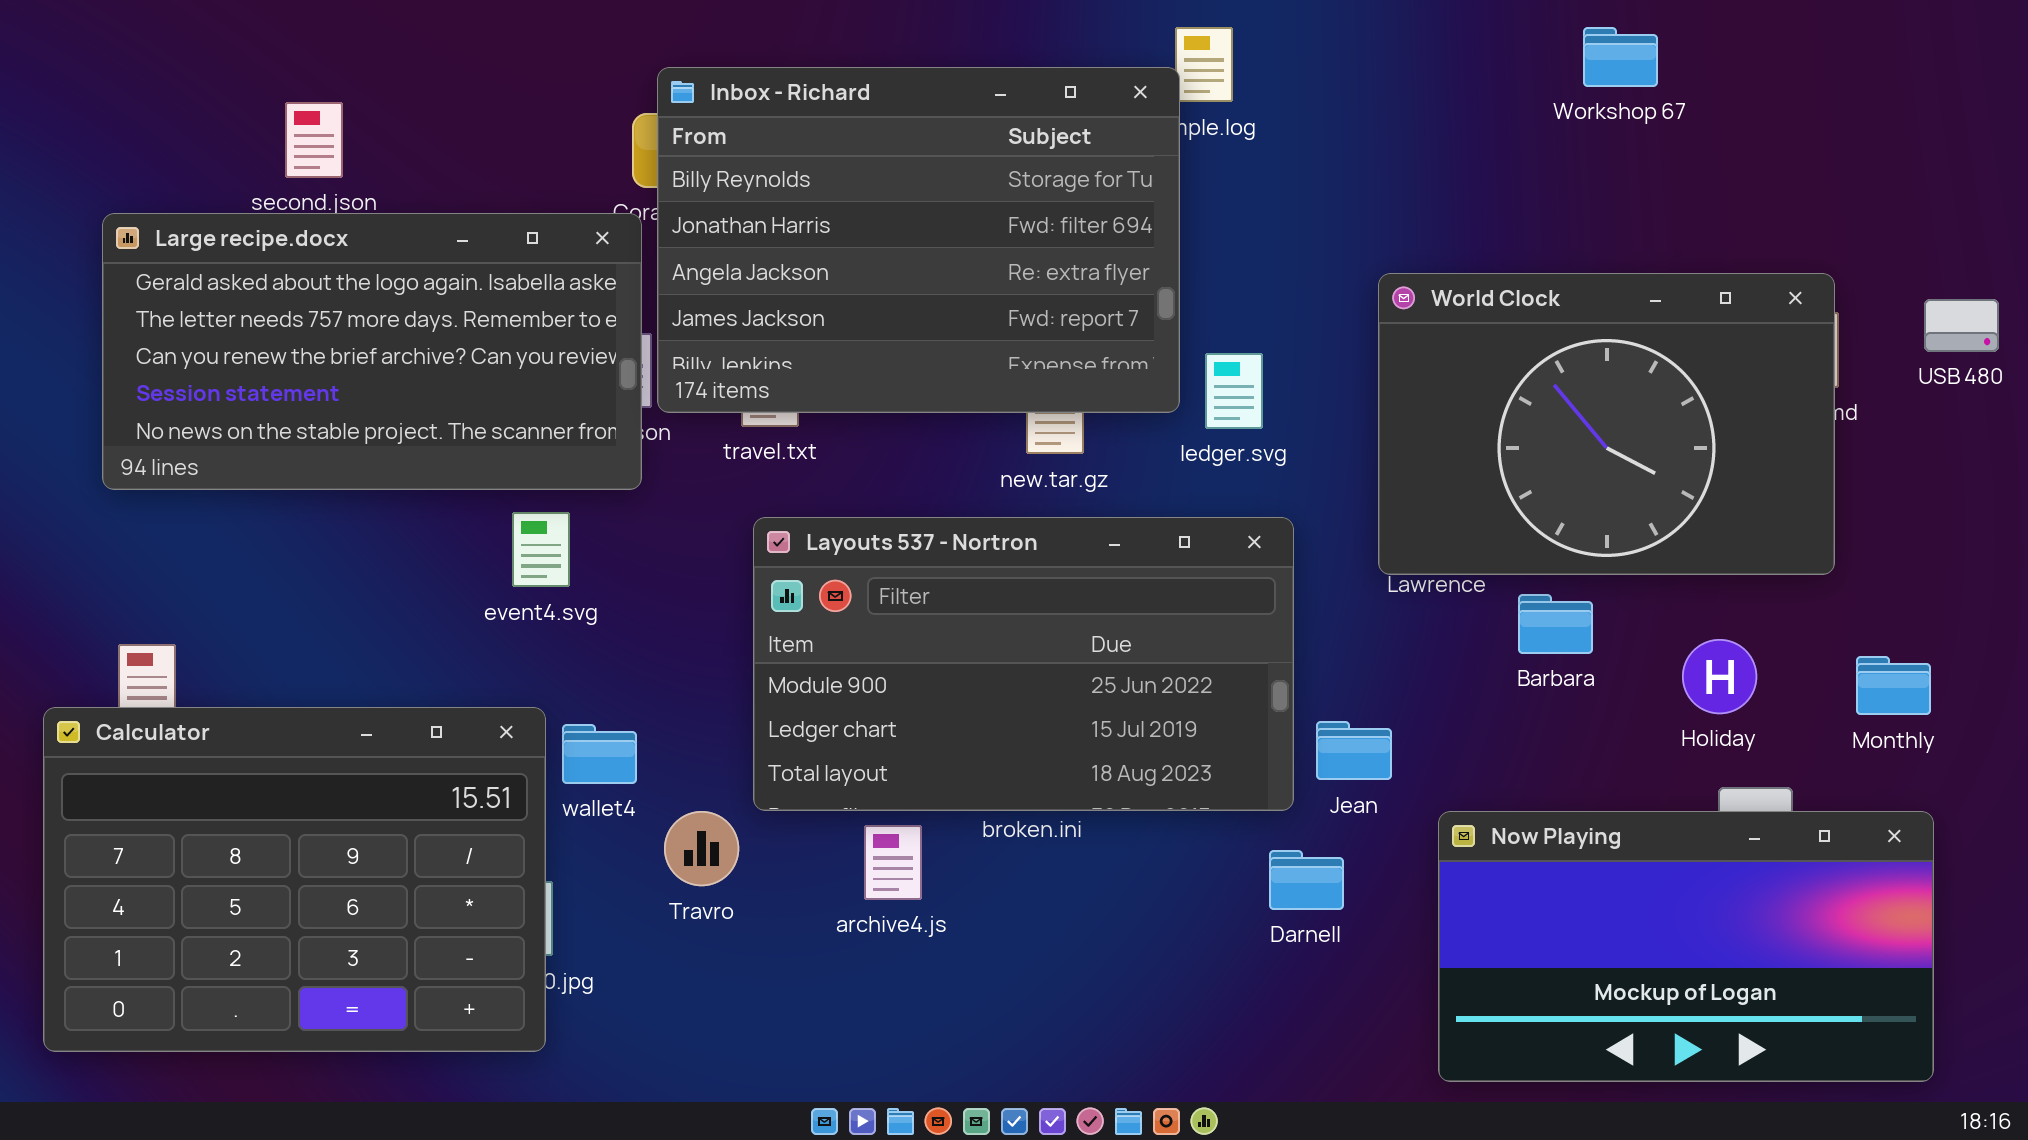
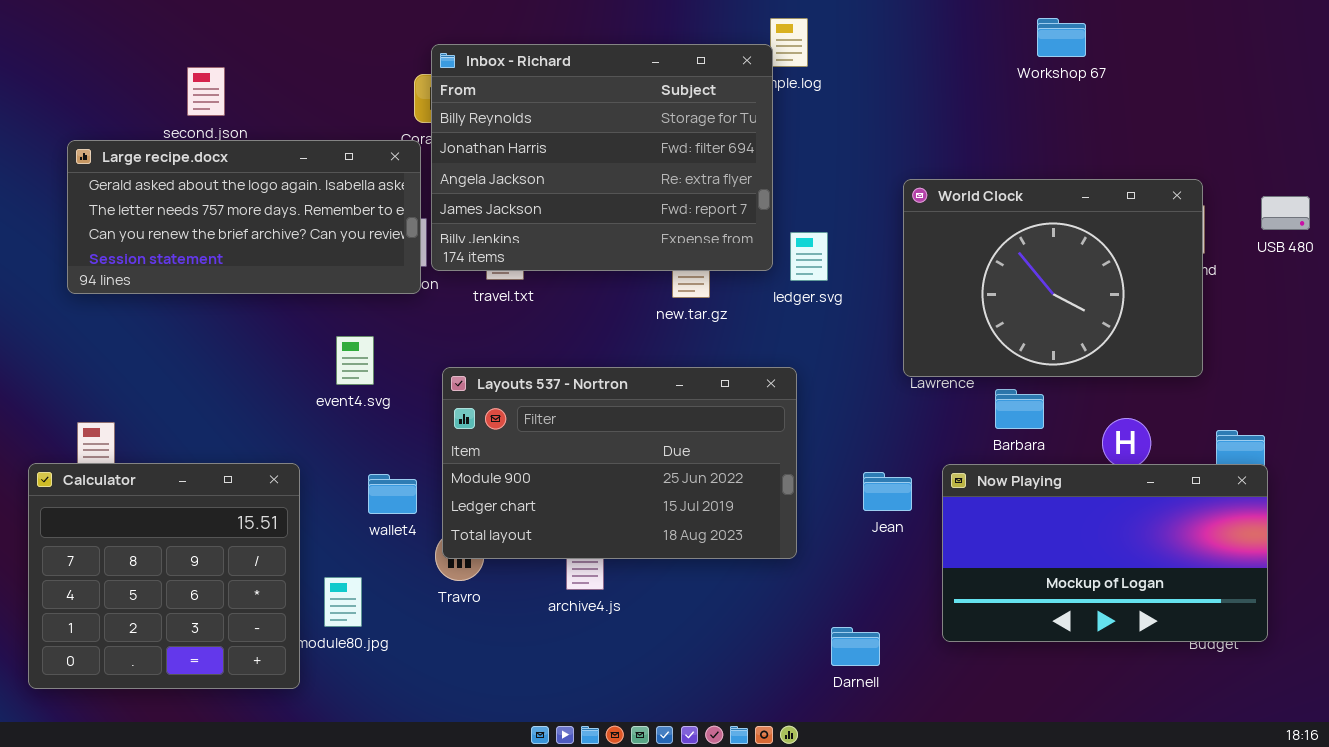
Large recipe.docx: [102,213,642,490] -> [67,140,421,294], resized
Layouts 537 - Nortron: [753,517,1294,811] -> [442,367,797,559], moved
Calculator: [43,707,546,1052] -> [28,463,300,689], resized
Now Playing: [1438,811,1934,1082] -> [942,464,1268,642], moved
Darnell: [1269,850,1344,910] -> [831,627,880,666], moved

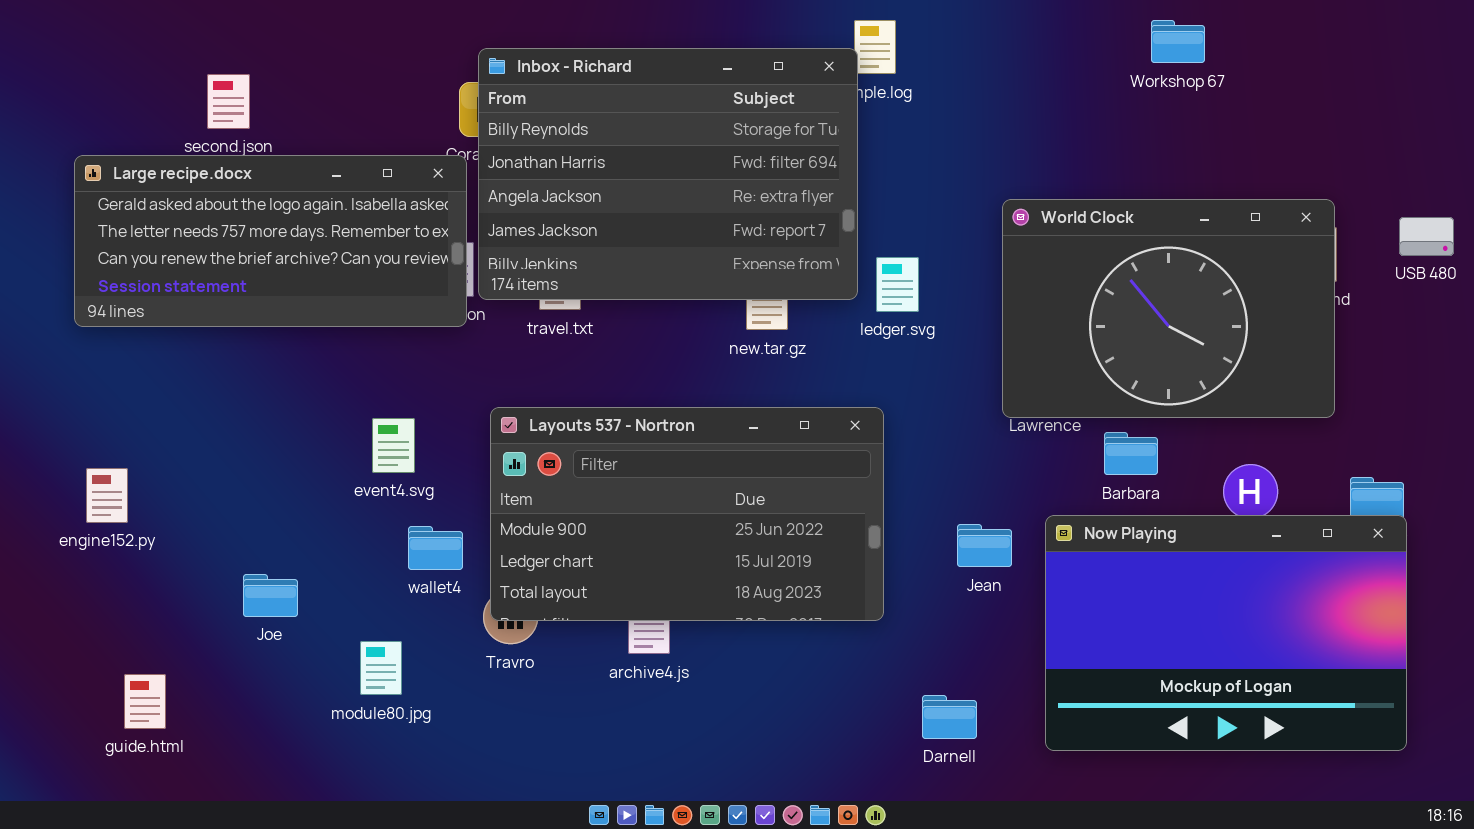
event4.svg: [336,336,374,385] -> [372,418,415,473], moved
Calculator: [28,463,300,689] -> none, closed
Now Playing: [942,464,1268,642] -> [1045,515,1407,751], resized

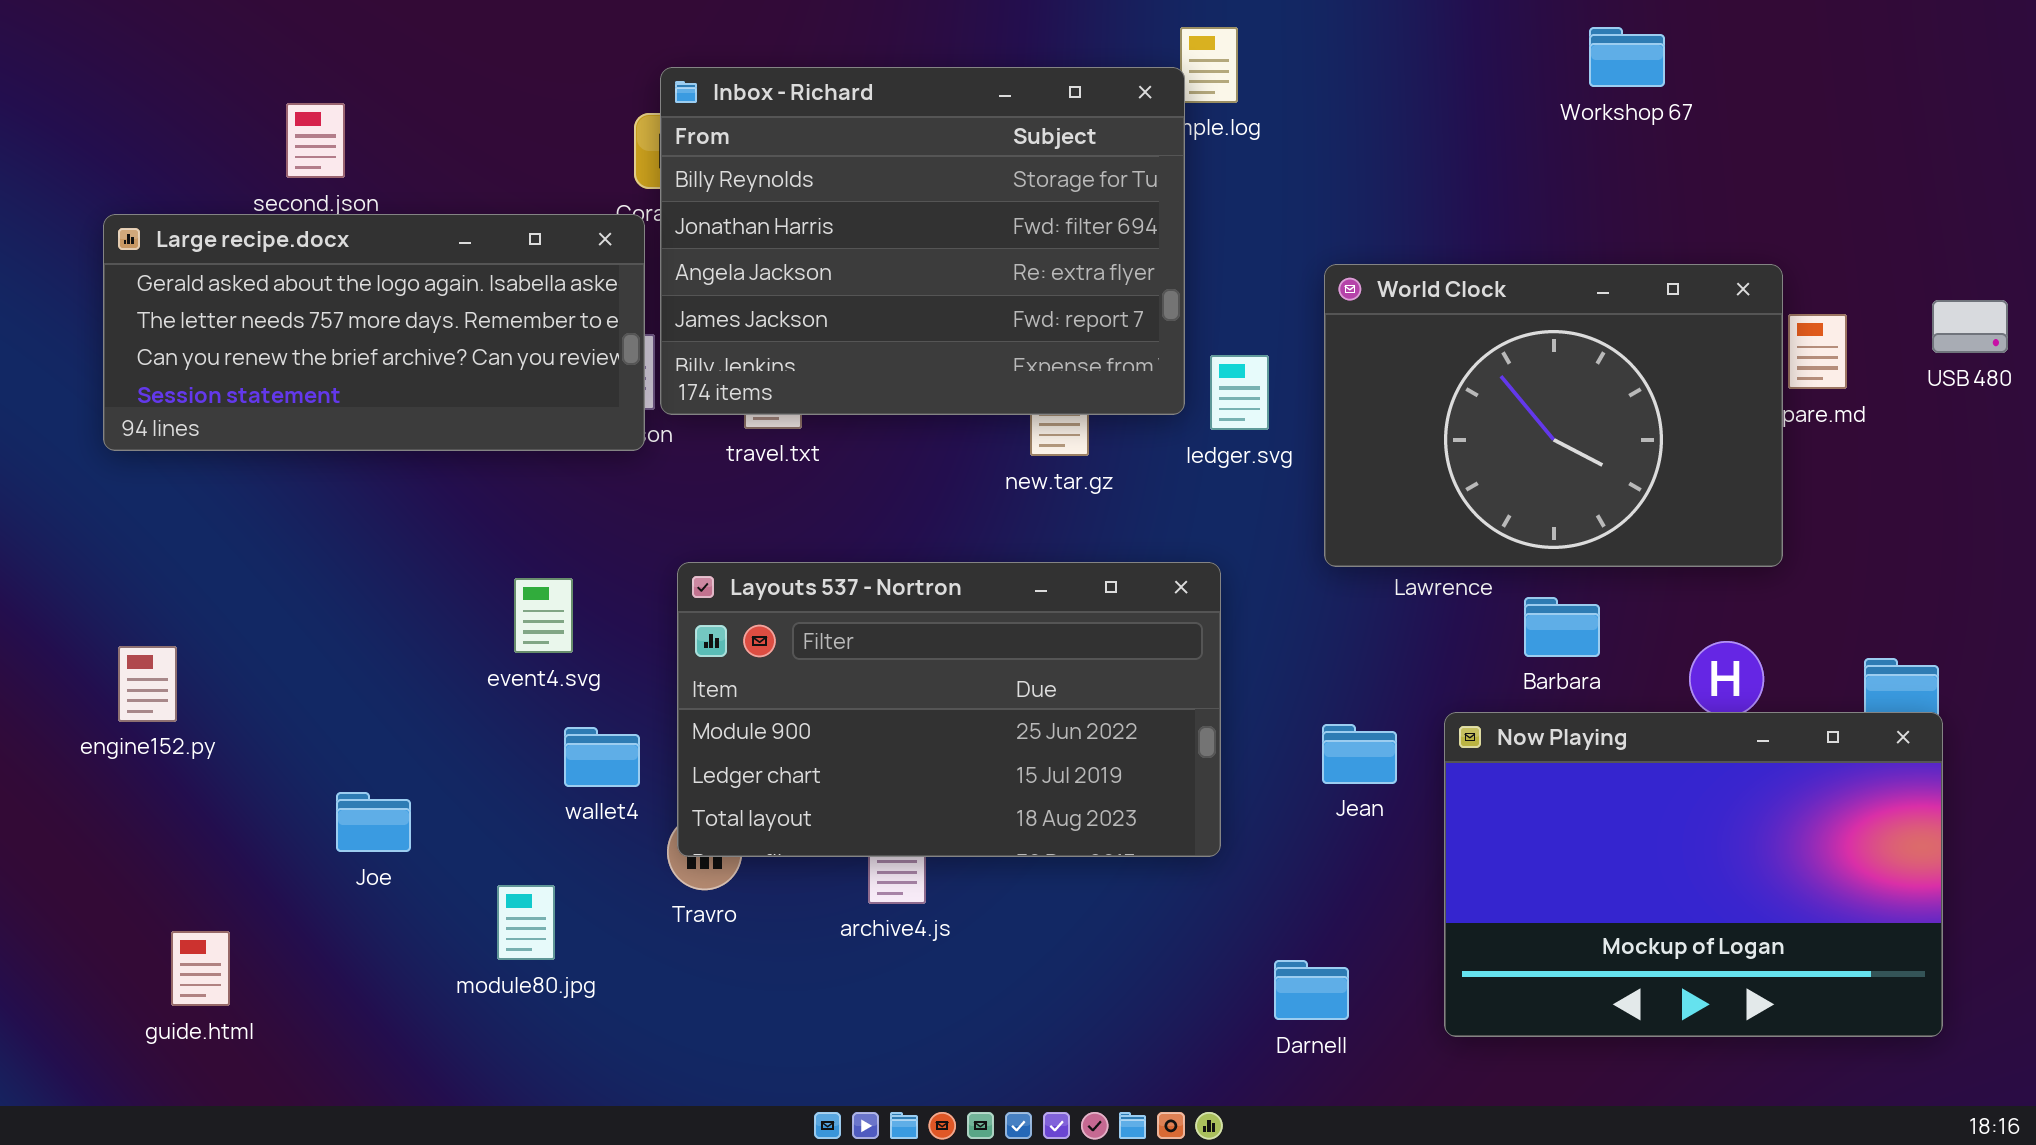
World Clock: [1002,199,1335,418] -> [1324,264,1783,567], moved

